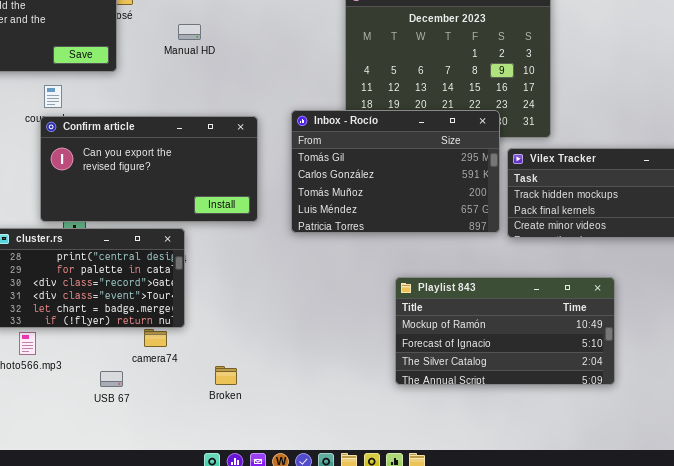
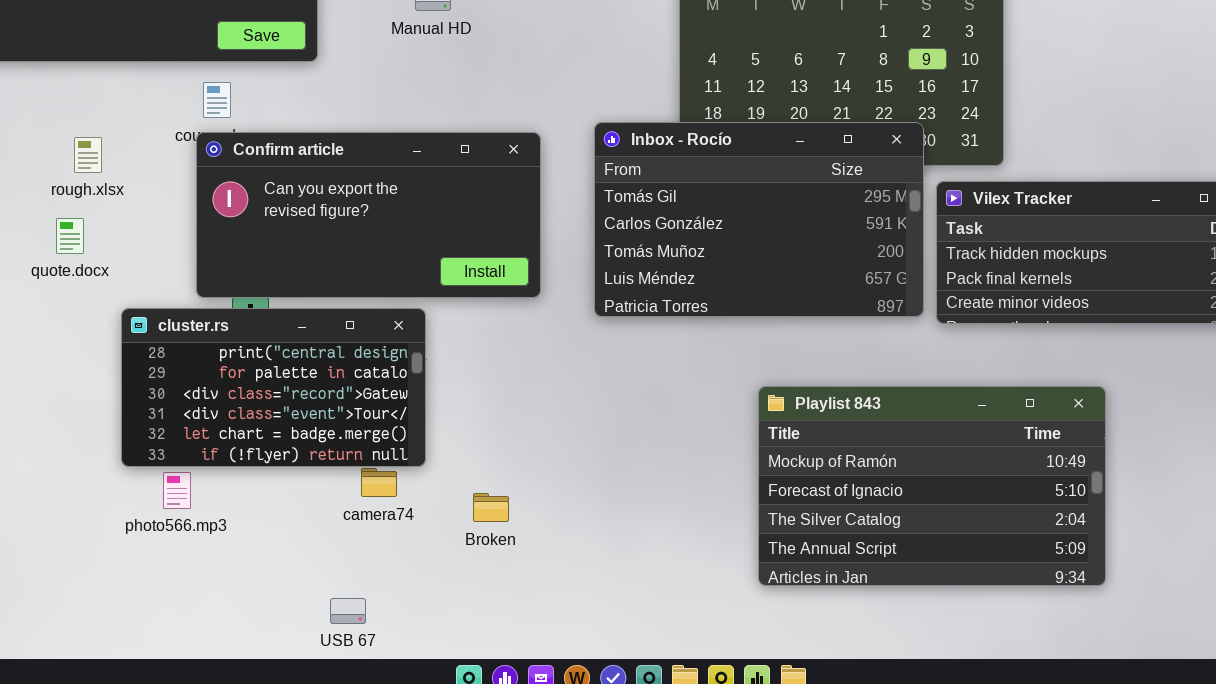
Playlist 843: [395,277,615,385] -> [758,386,1106,586], resized
Broken: [215,366,237,385] -> [473,493,509,522], moved
USB 67: [100,371,123,387] -> [330,598,366,624], moved

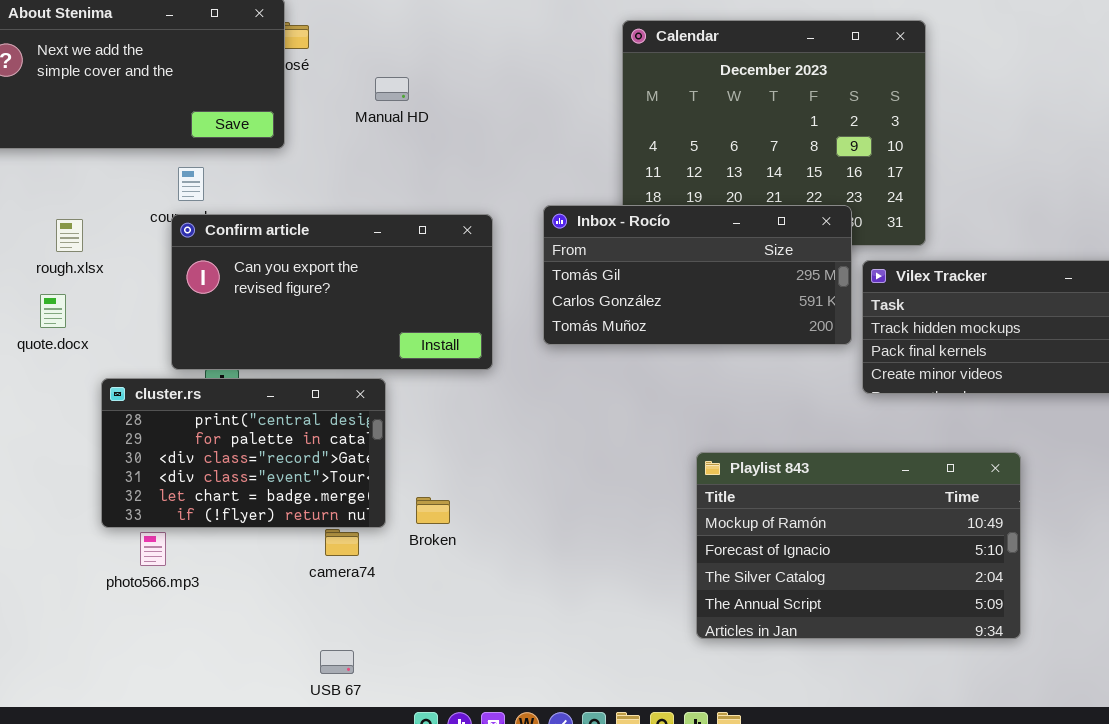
Inbox - Rocío: [594,122,924,317] -> [543,205,852,345], resized
Broken: [473,493,509,522] -> [416,497,450,524], moved
USB 67: [330,598,366,624] -> [320,650,354,674], moved

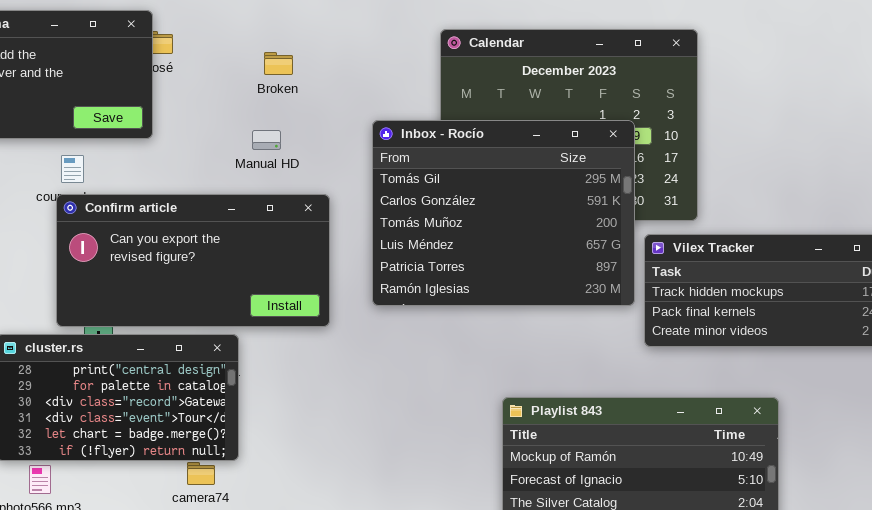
Manual HD: [375,77,409,101] -> [252,130,281,150], moved
Inbox - Rocío: [543,205,852,345] -> [372,120,635,306], resized
Broken: [416,497,450,524] -> [264,52,293,75], moved

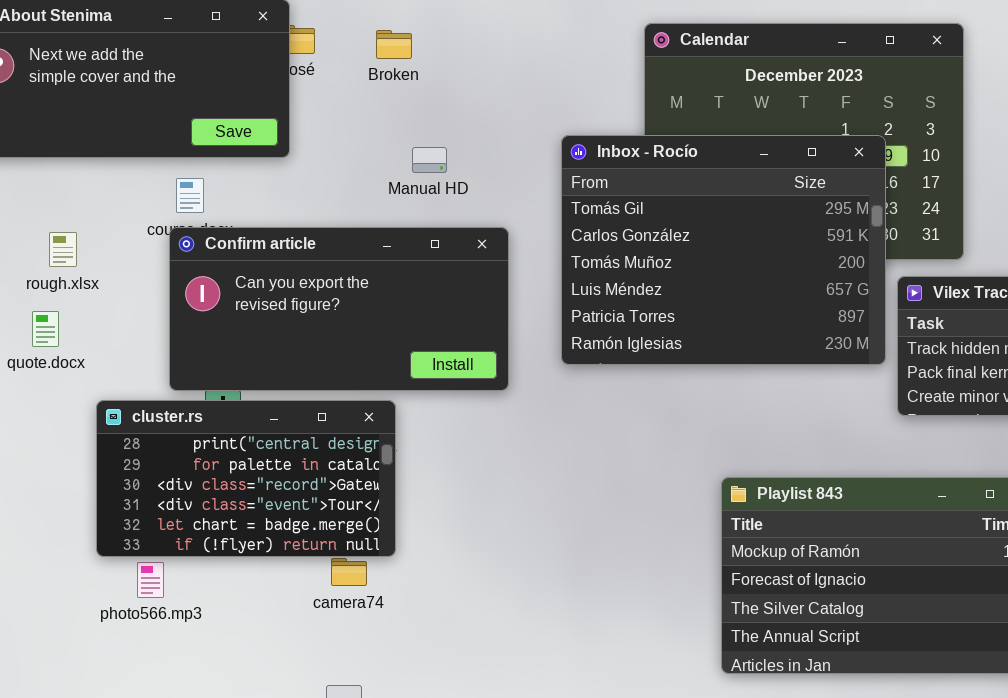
Broken: [264,52,293,75] -> [376,30,412,59], moved

